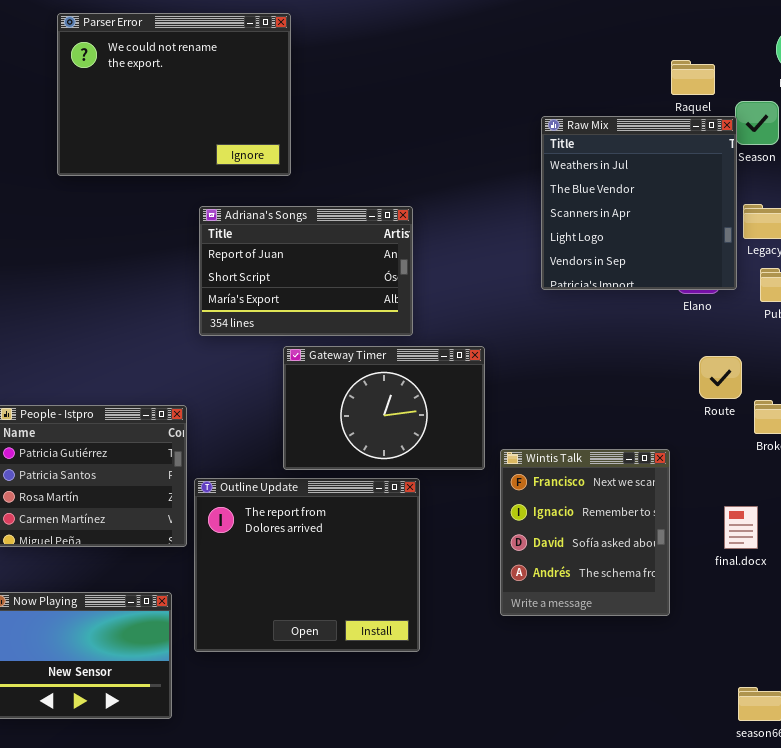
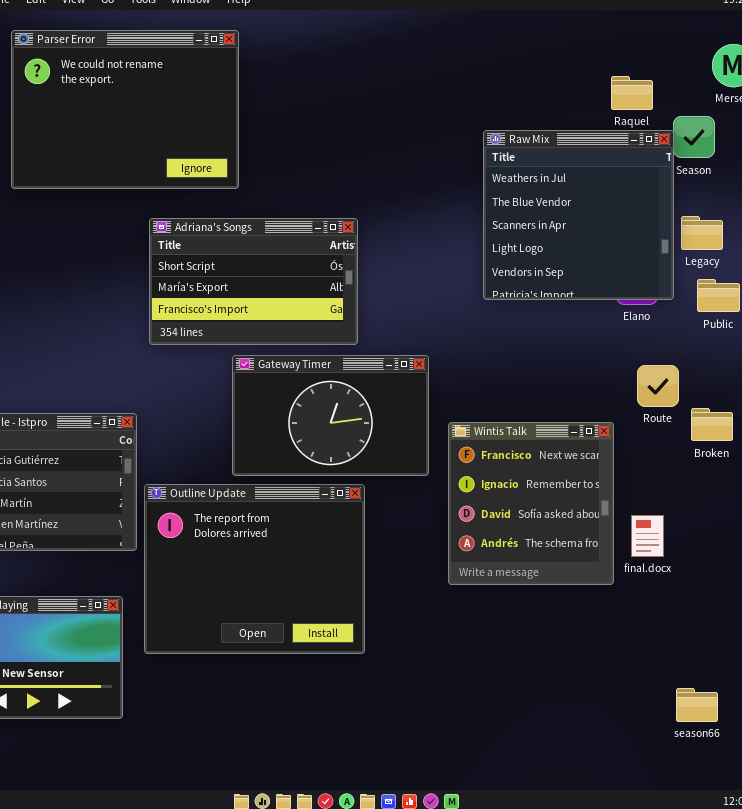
Adriana's Songs: [199,206,413,336] -> [149,218,358,345], scrolled down 1 row
Wintis Talk: [500,449,670,616] -> [448,422,614,585], moved
final.docx: [724,506,758,549] -> [631,515,664,557], moved

